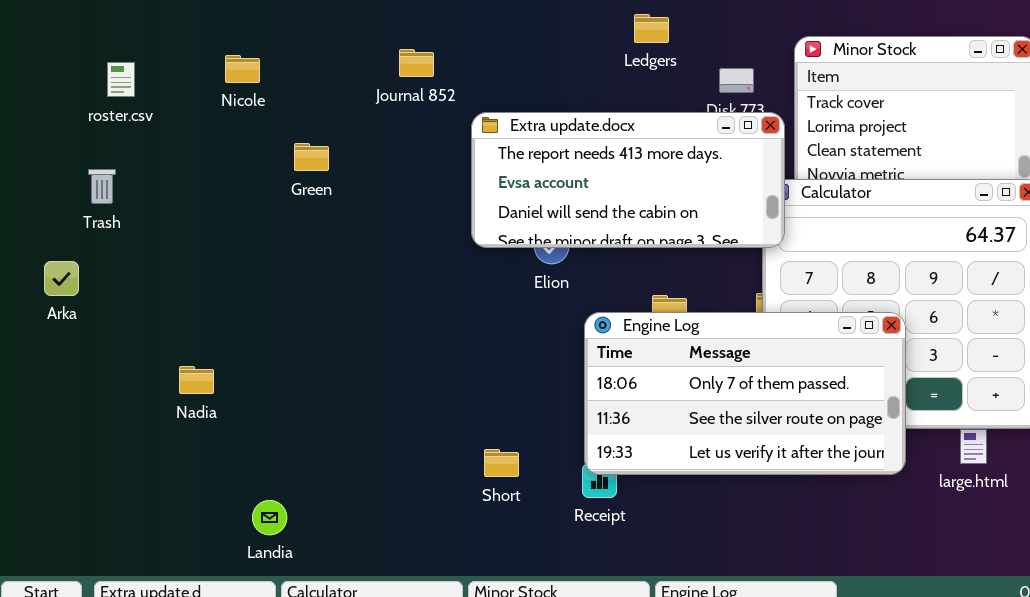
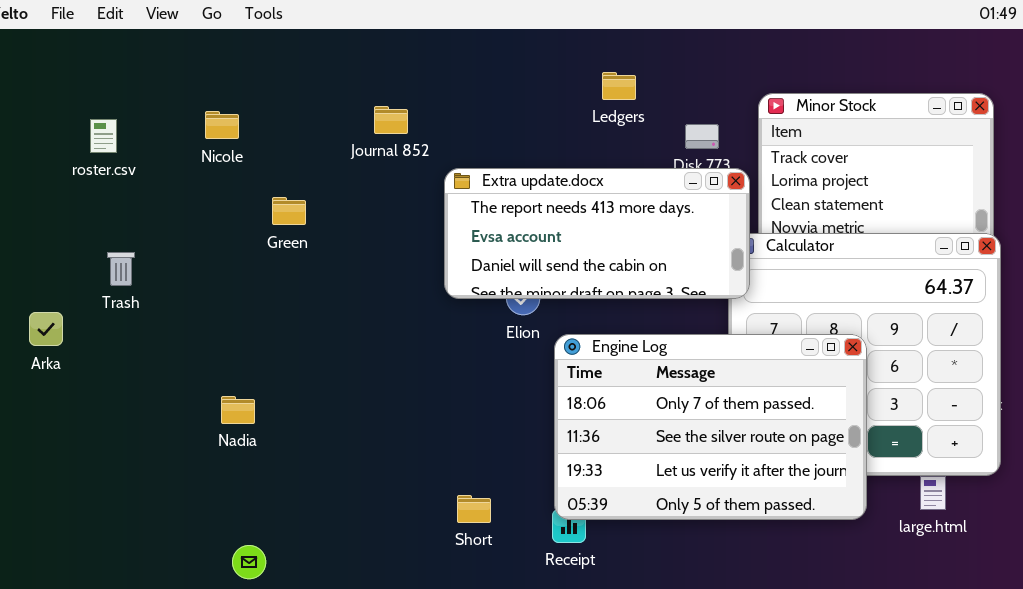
Trash: [88,169,116,204] -> [107,252,135,286], moved
Engine Log: [584,312,906,475] -> [554,334,867,520], resized
Nadia: [179,366,214,394] -> [221,396,255,424], moved

